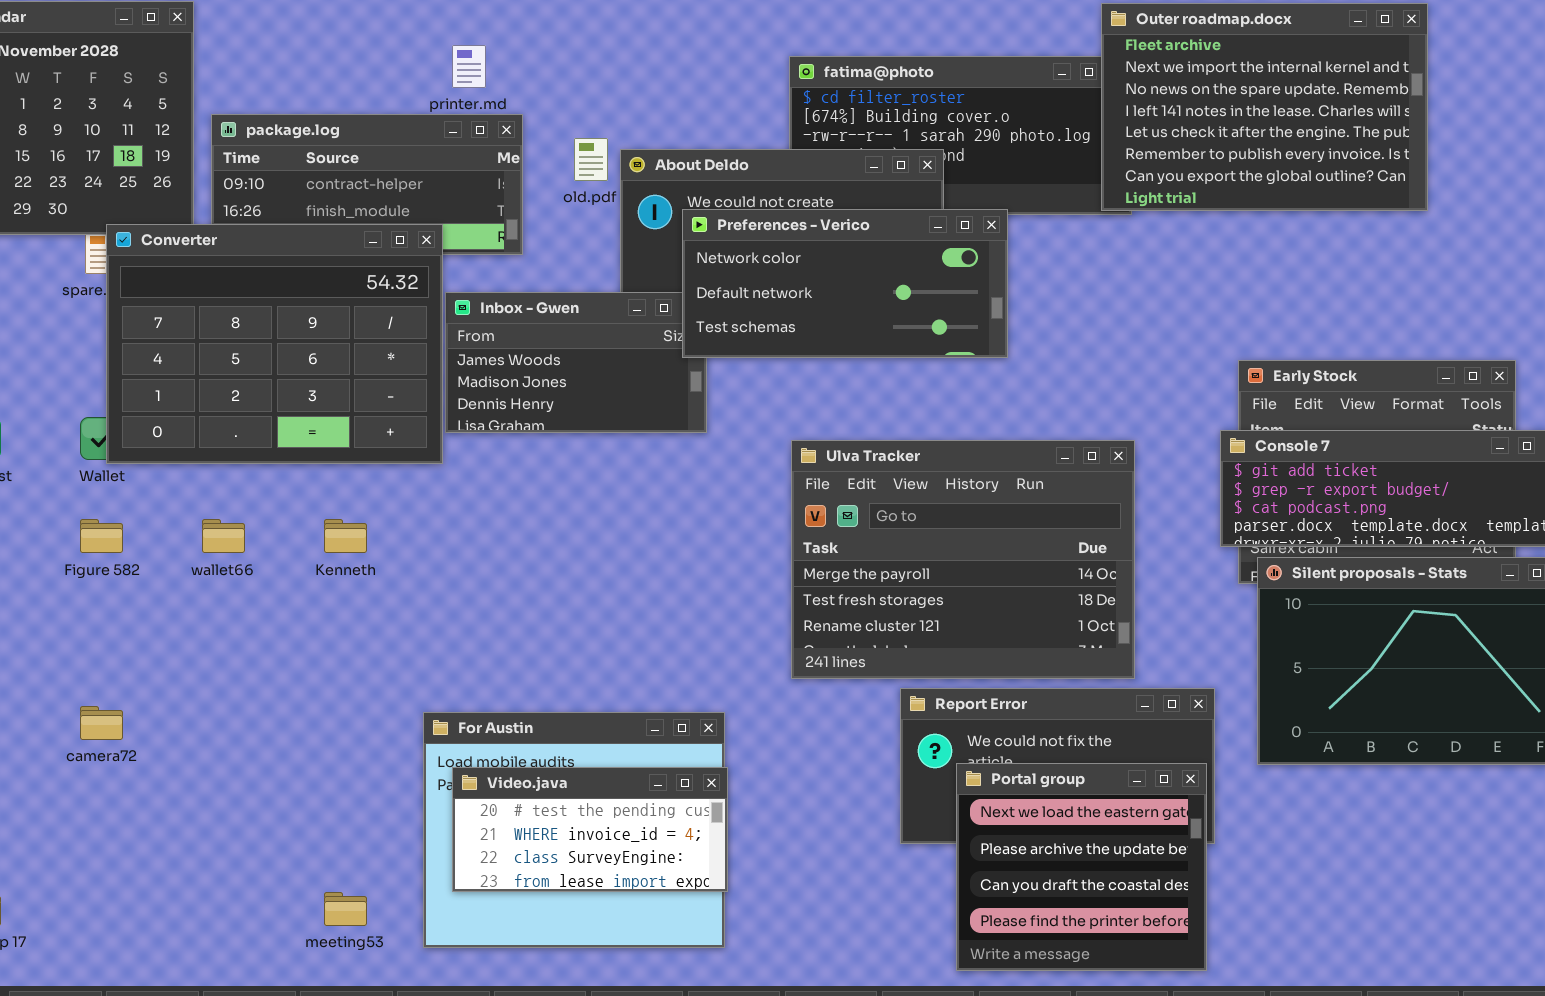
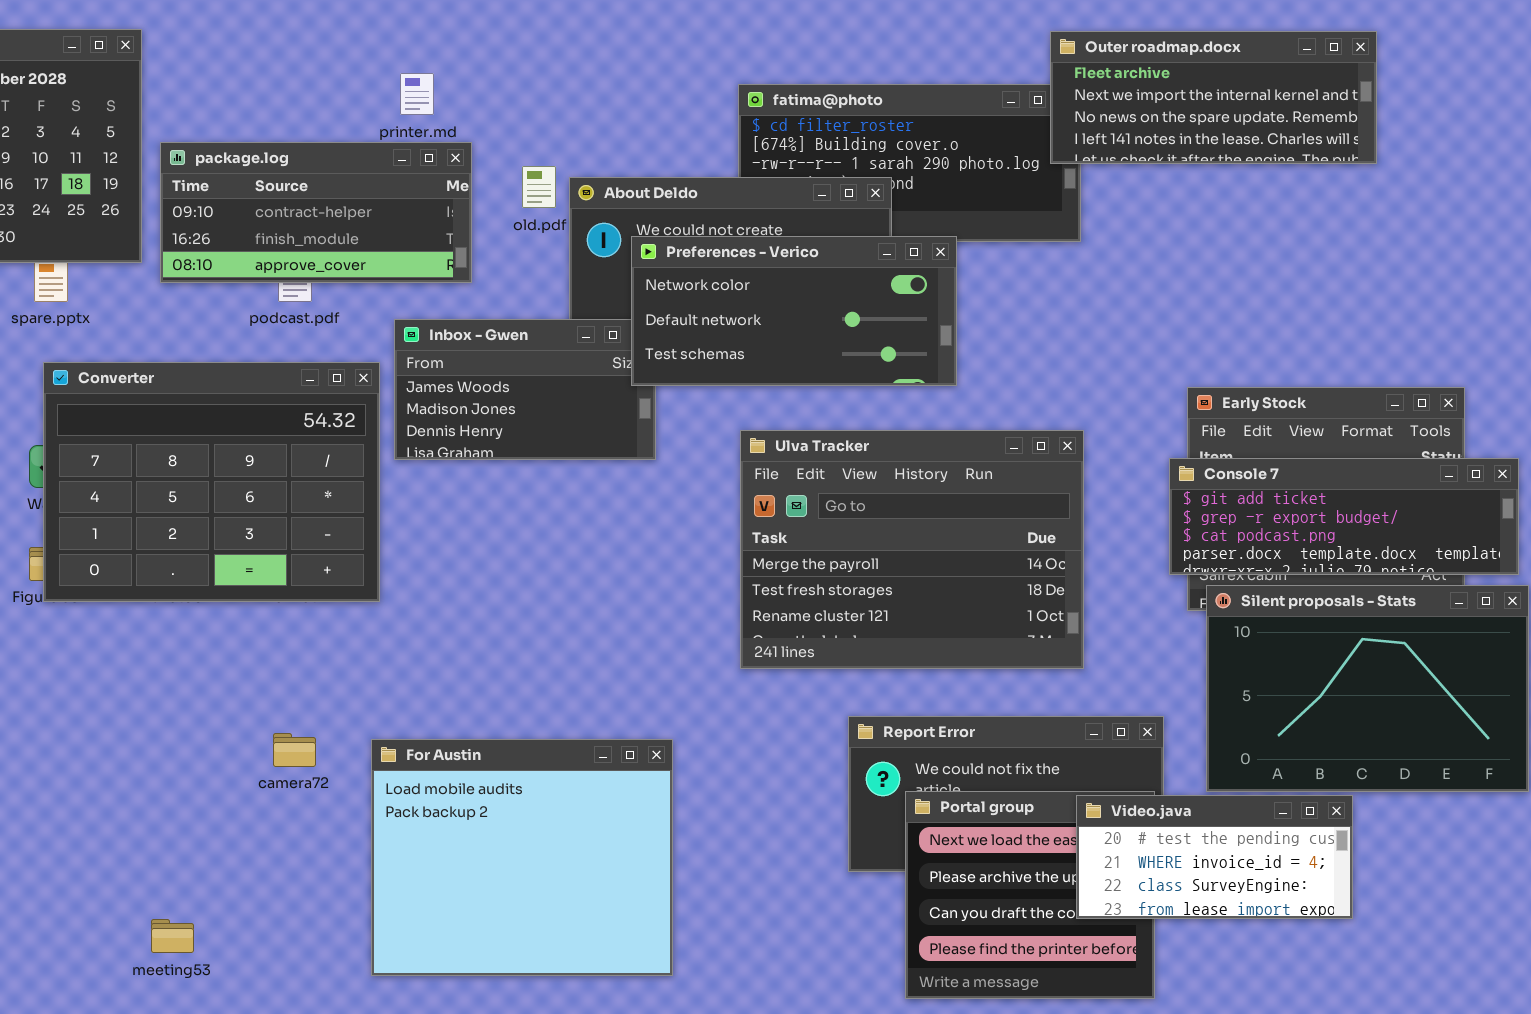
Outer roadmap.docx: [1101,3,1428,211] -> [1050,31,1377,164], resized
Converter: [106,224,443,464] -> [43,362,380,602], moved
Ulva Tracker: [791,440,1135,679] -> [740,430,1084,669], moved
camera72: [80,706,123,740] -> [273,733,316,767], moved
Video.java: [452,767,728,892] -> [1076,795,1353,919], moved
meeting53: [324,892,367,926] -> [151,919,194,953], moved

